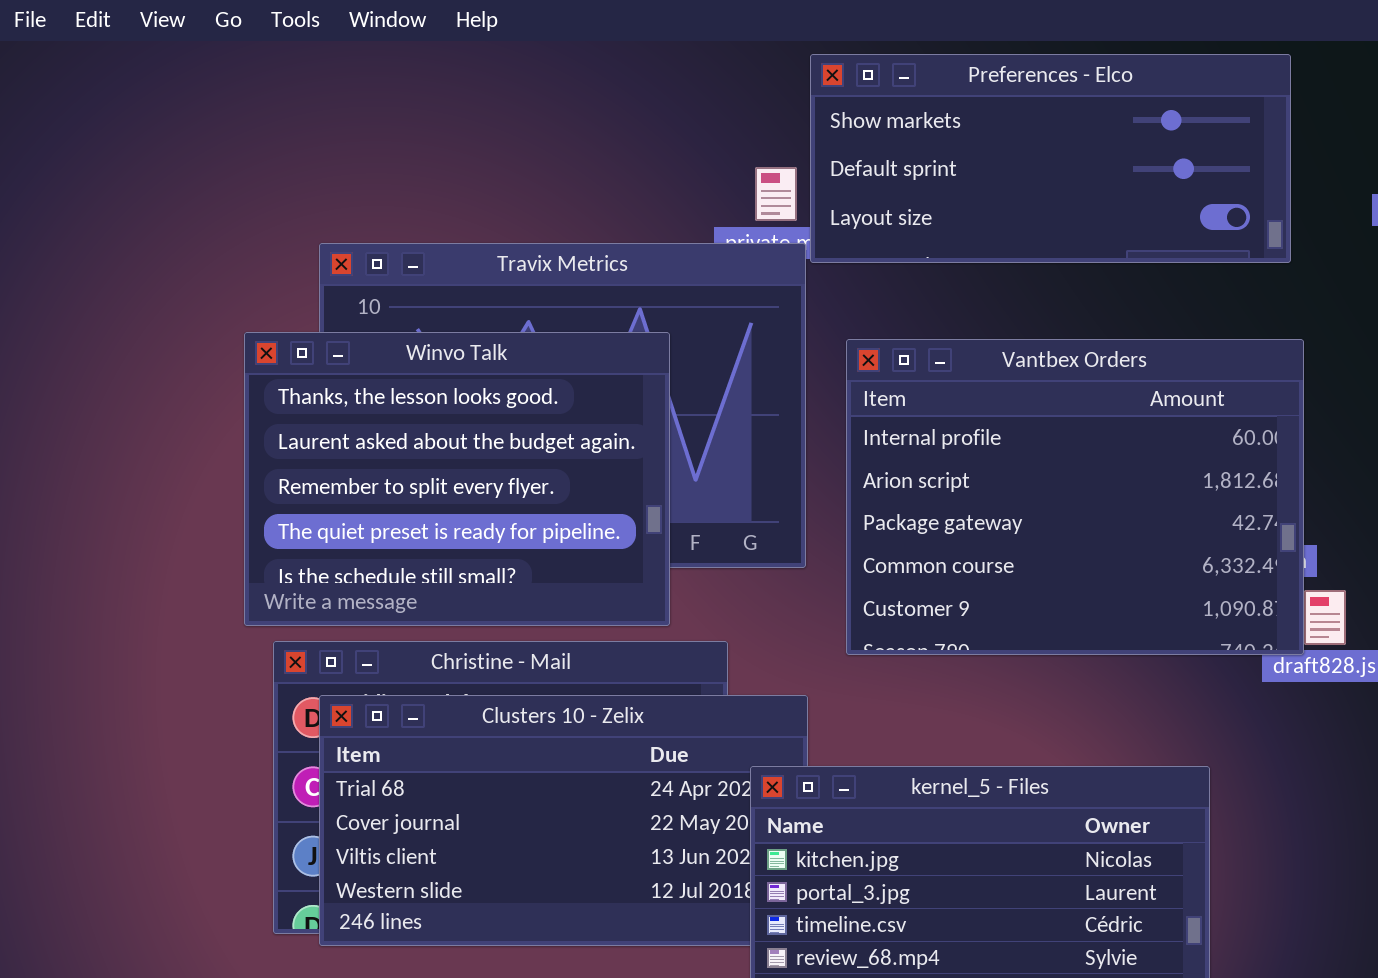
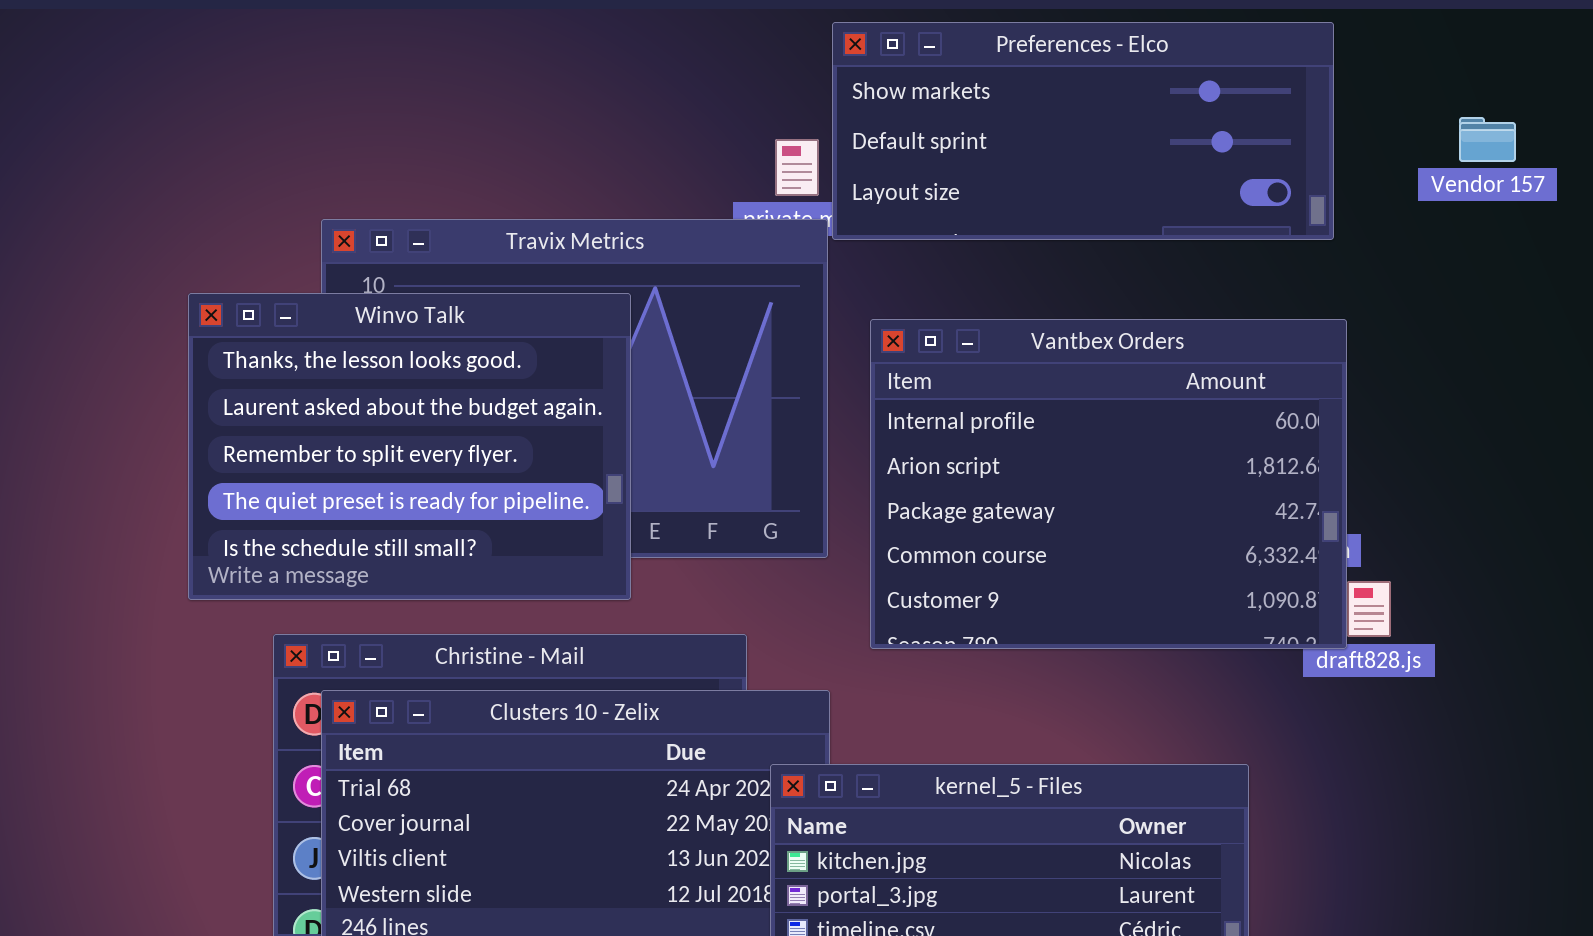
Winvo Talk: [244,332,670,626] -> [188,293,631,600], moved

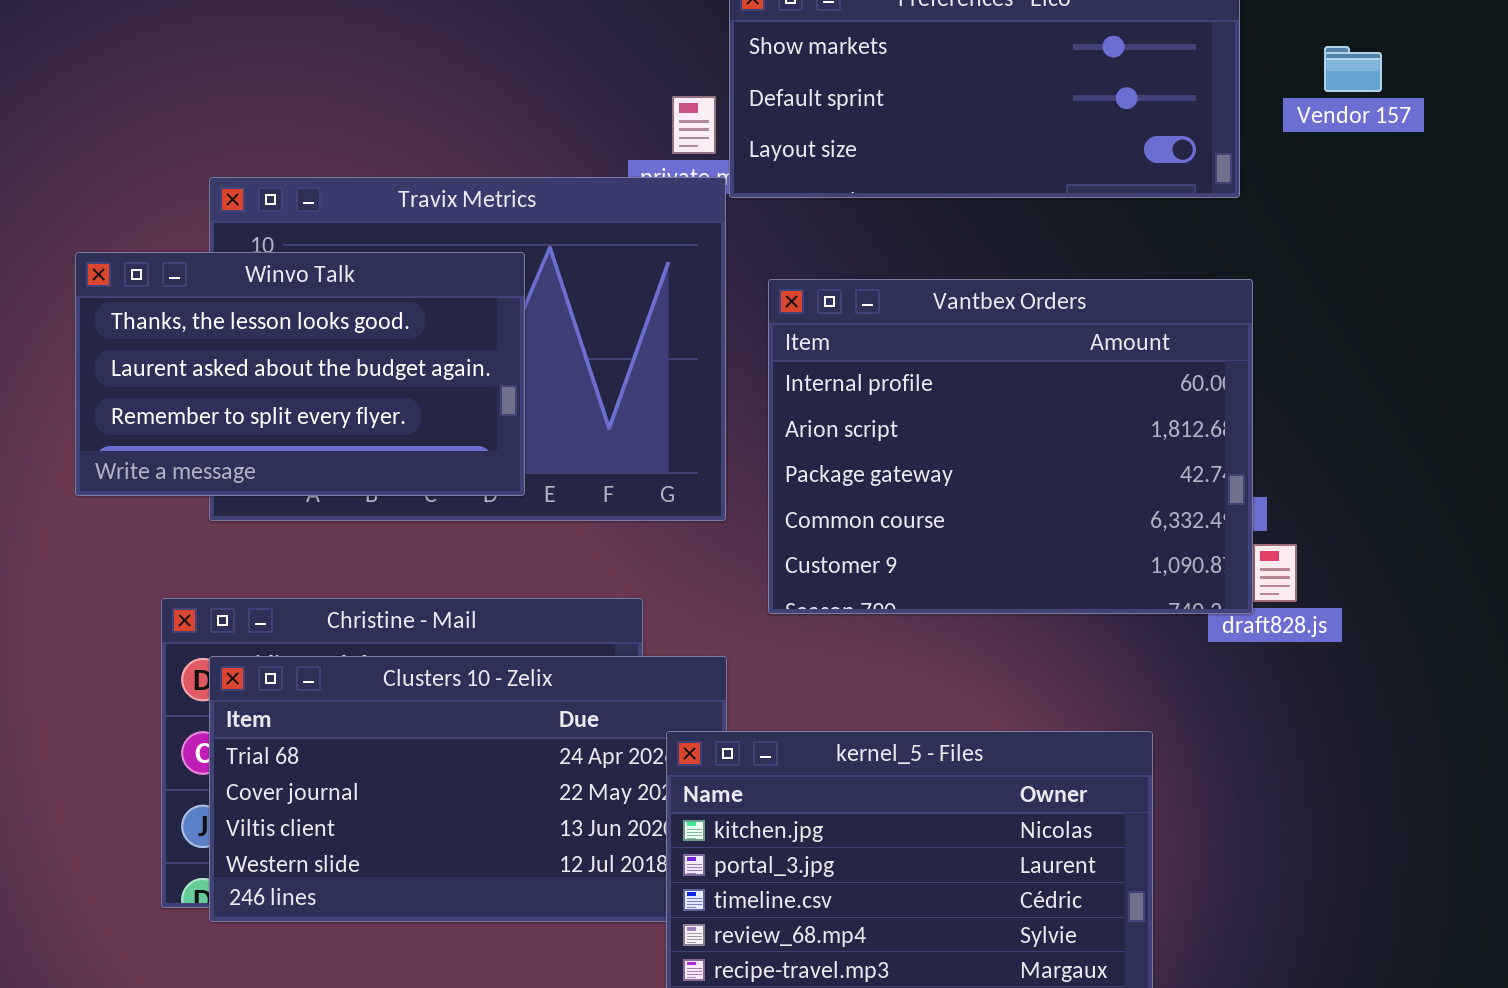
Vendor 157: [1459,117,1516,162] -> [1324,46,1382,92], moved
Winvo Talk: [188,293,631,600] -> [75,252,525,496], resized

